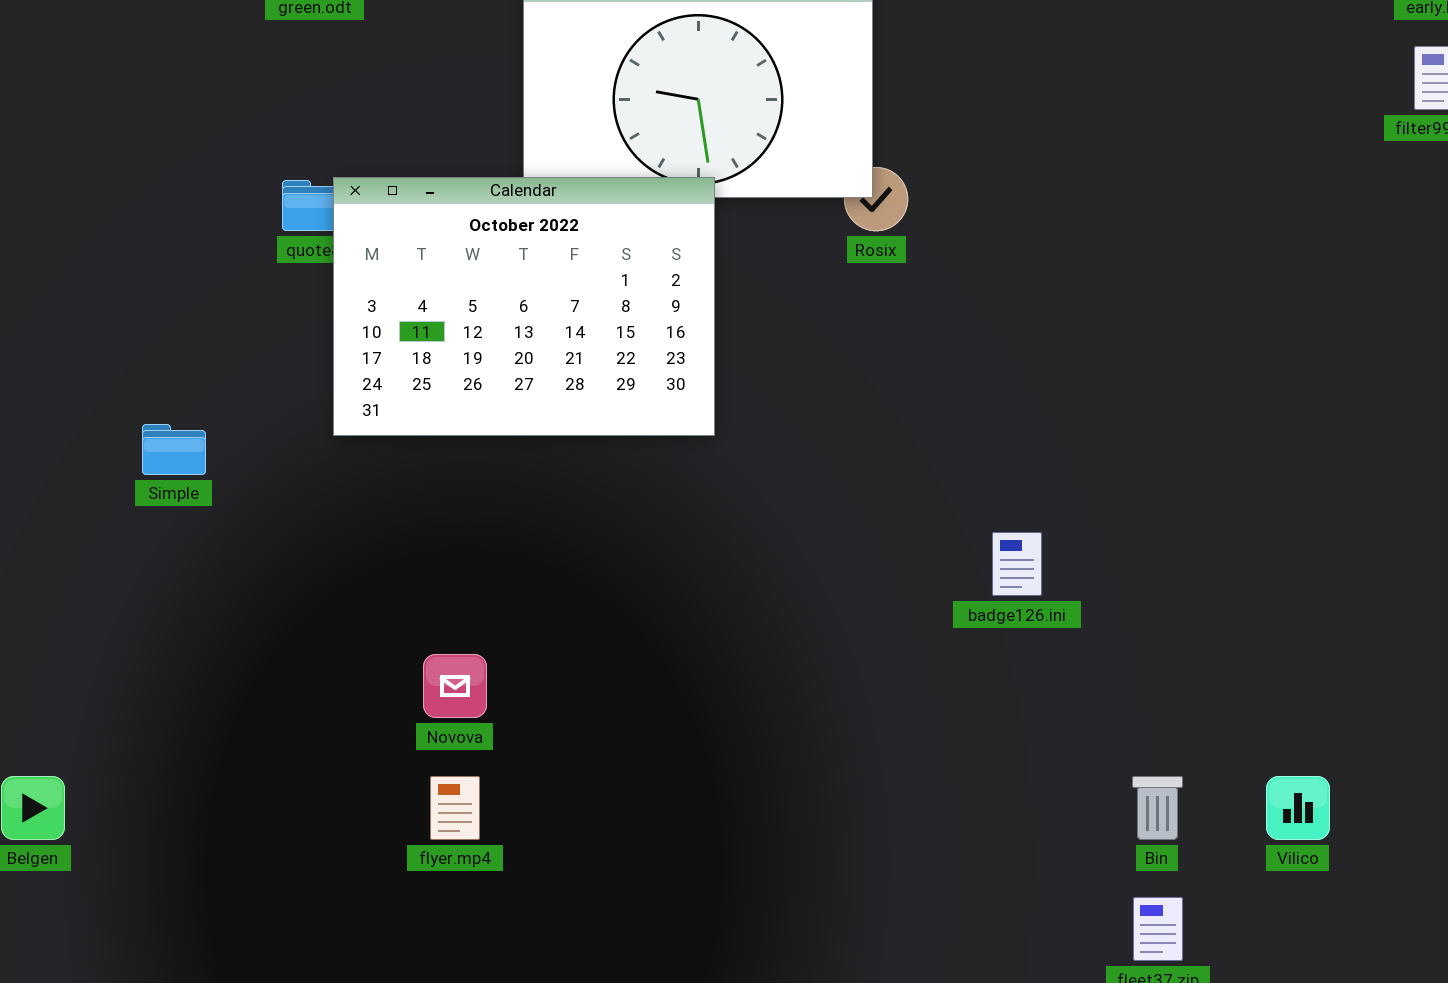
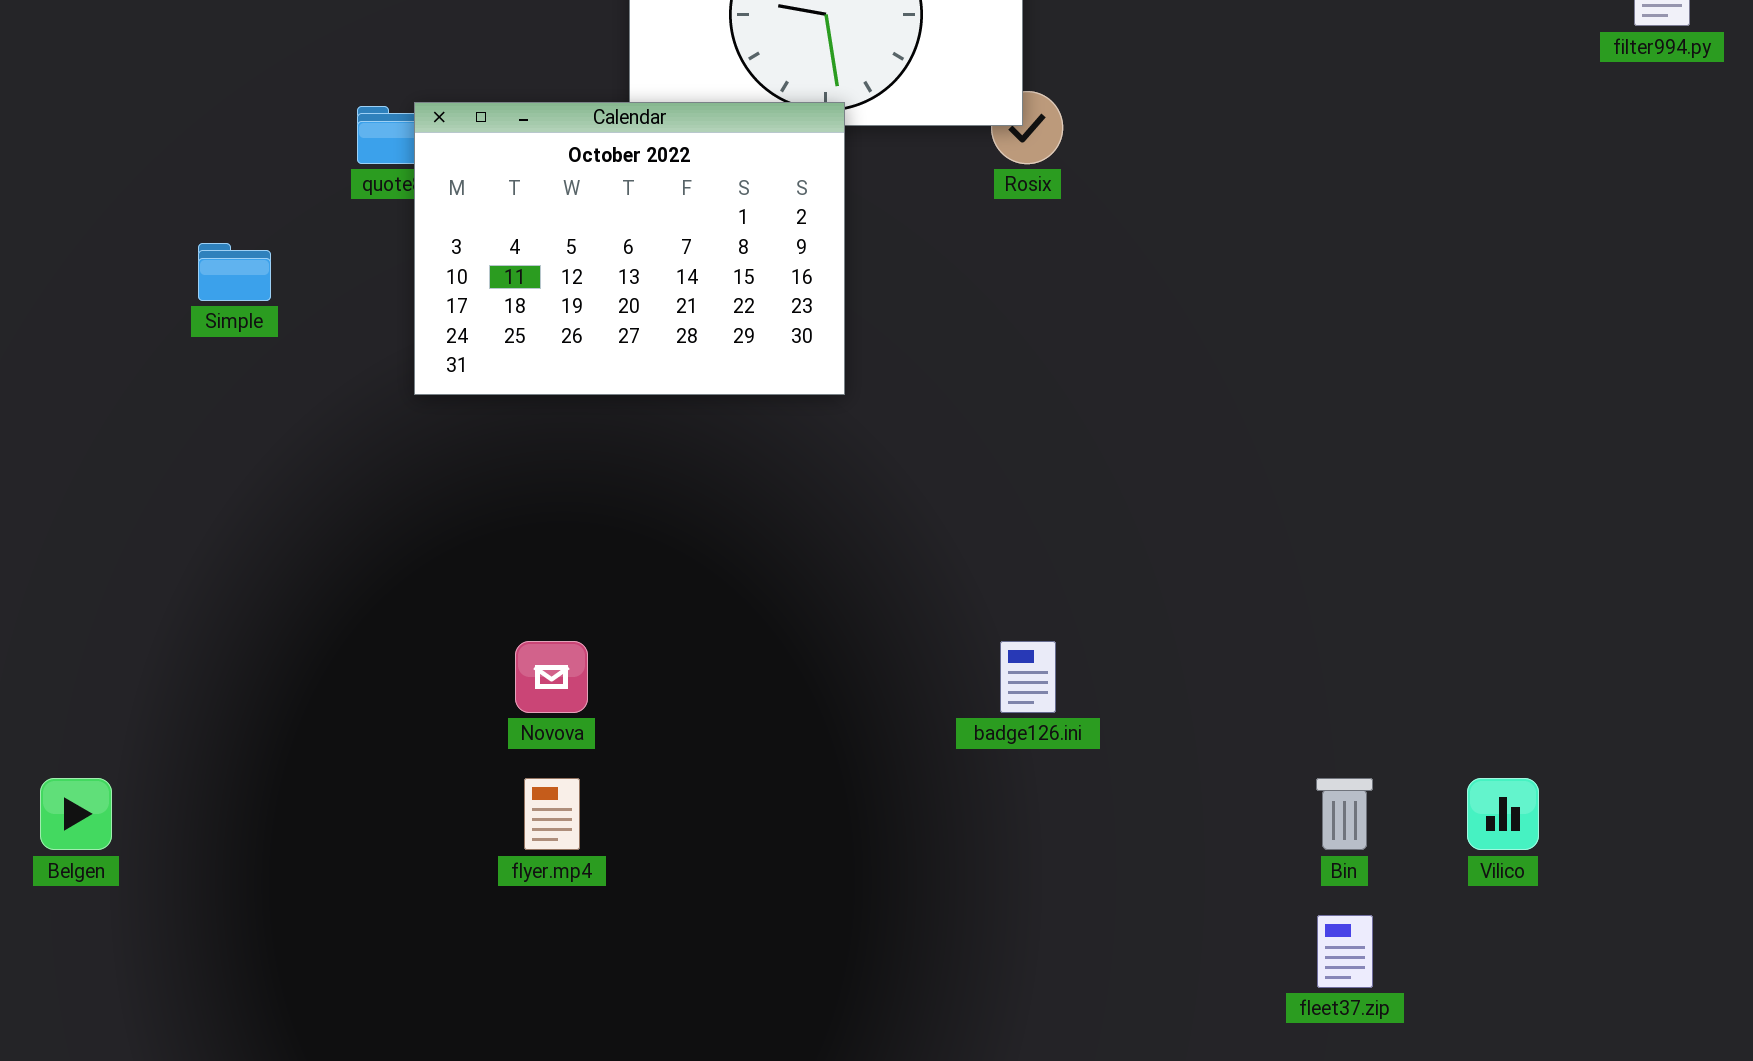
Simple: [142,424,206,475] -> [198,243,271,301], moved
badge126.ini: [992,532,1042,596] -> [1000,641,1056,713], moved

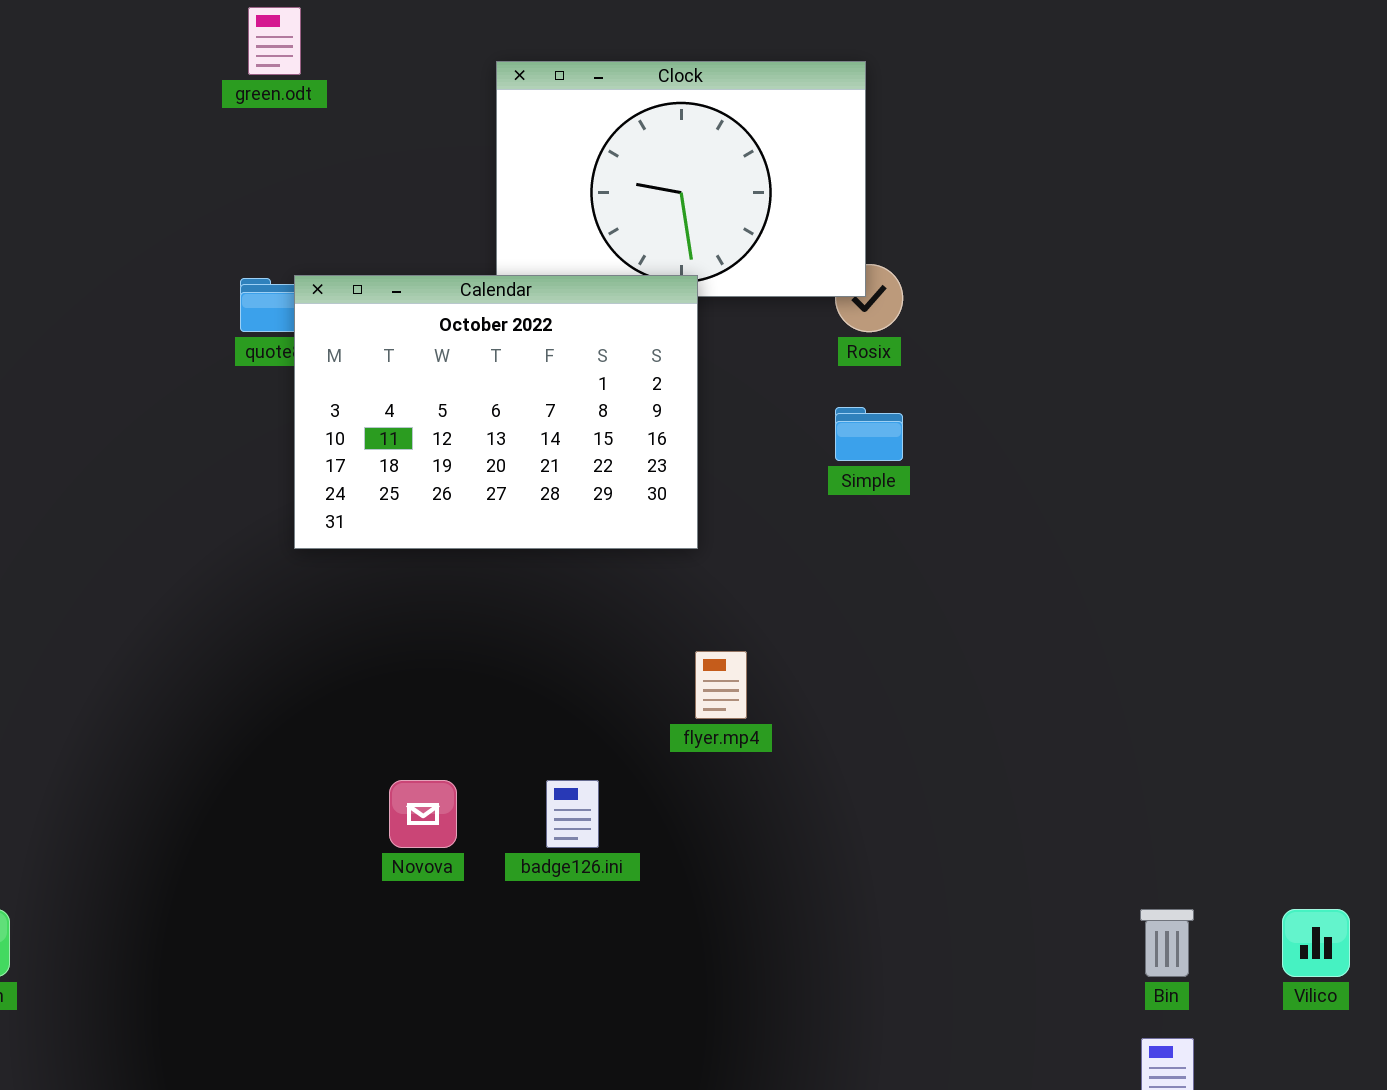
Simple: [198,243,271,301] -> [835,407,903,461], moved
badge126.ini: [1000,641,1056,713] -> [546,780,599,848], moved
flyer.mp4: [524,778,580,850] -> [695,651,747,719], moved

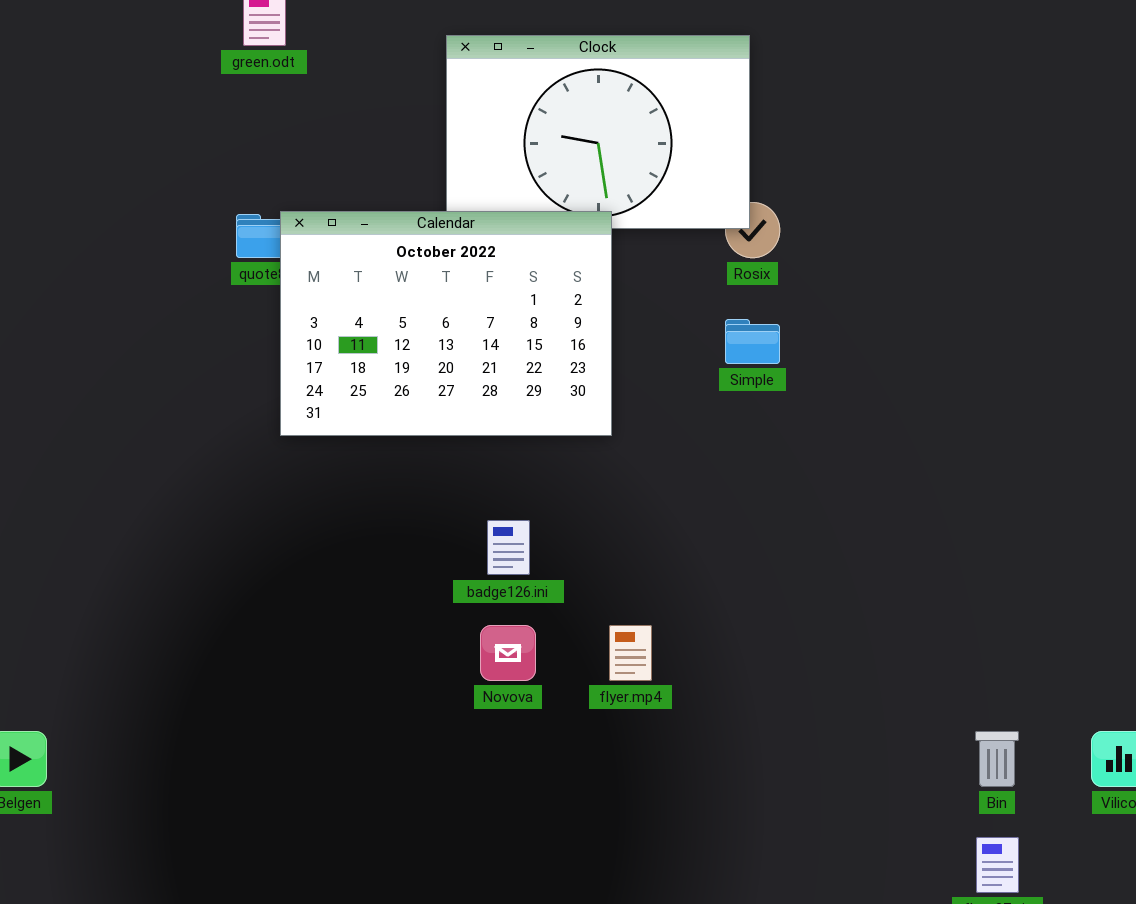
flyer.mp4: [695,651,747,719] -> [609,625,652,681], moved
Novova: [389,780,457,848] -> [480,625,536,681], moved
badge126.ini: [546,780,599,848] -> [487,520,530,575], moved

